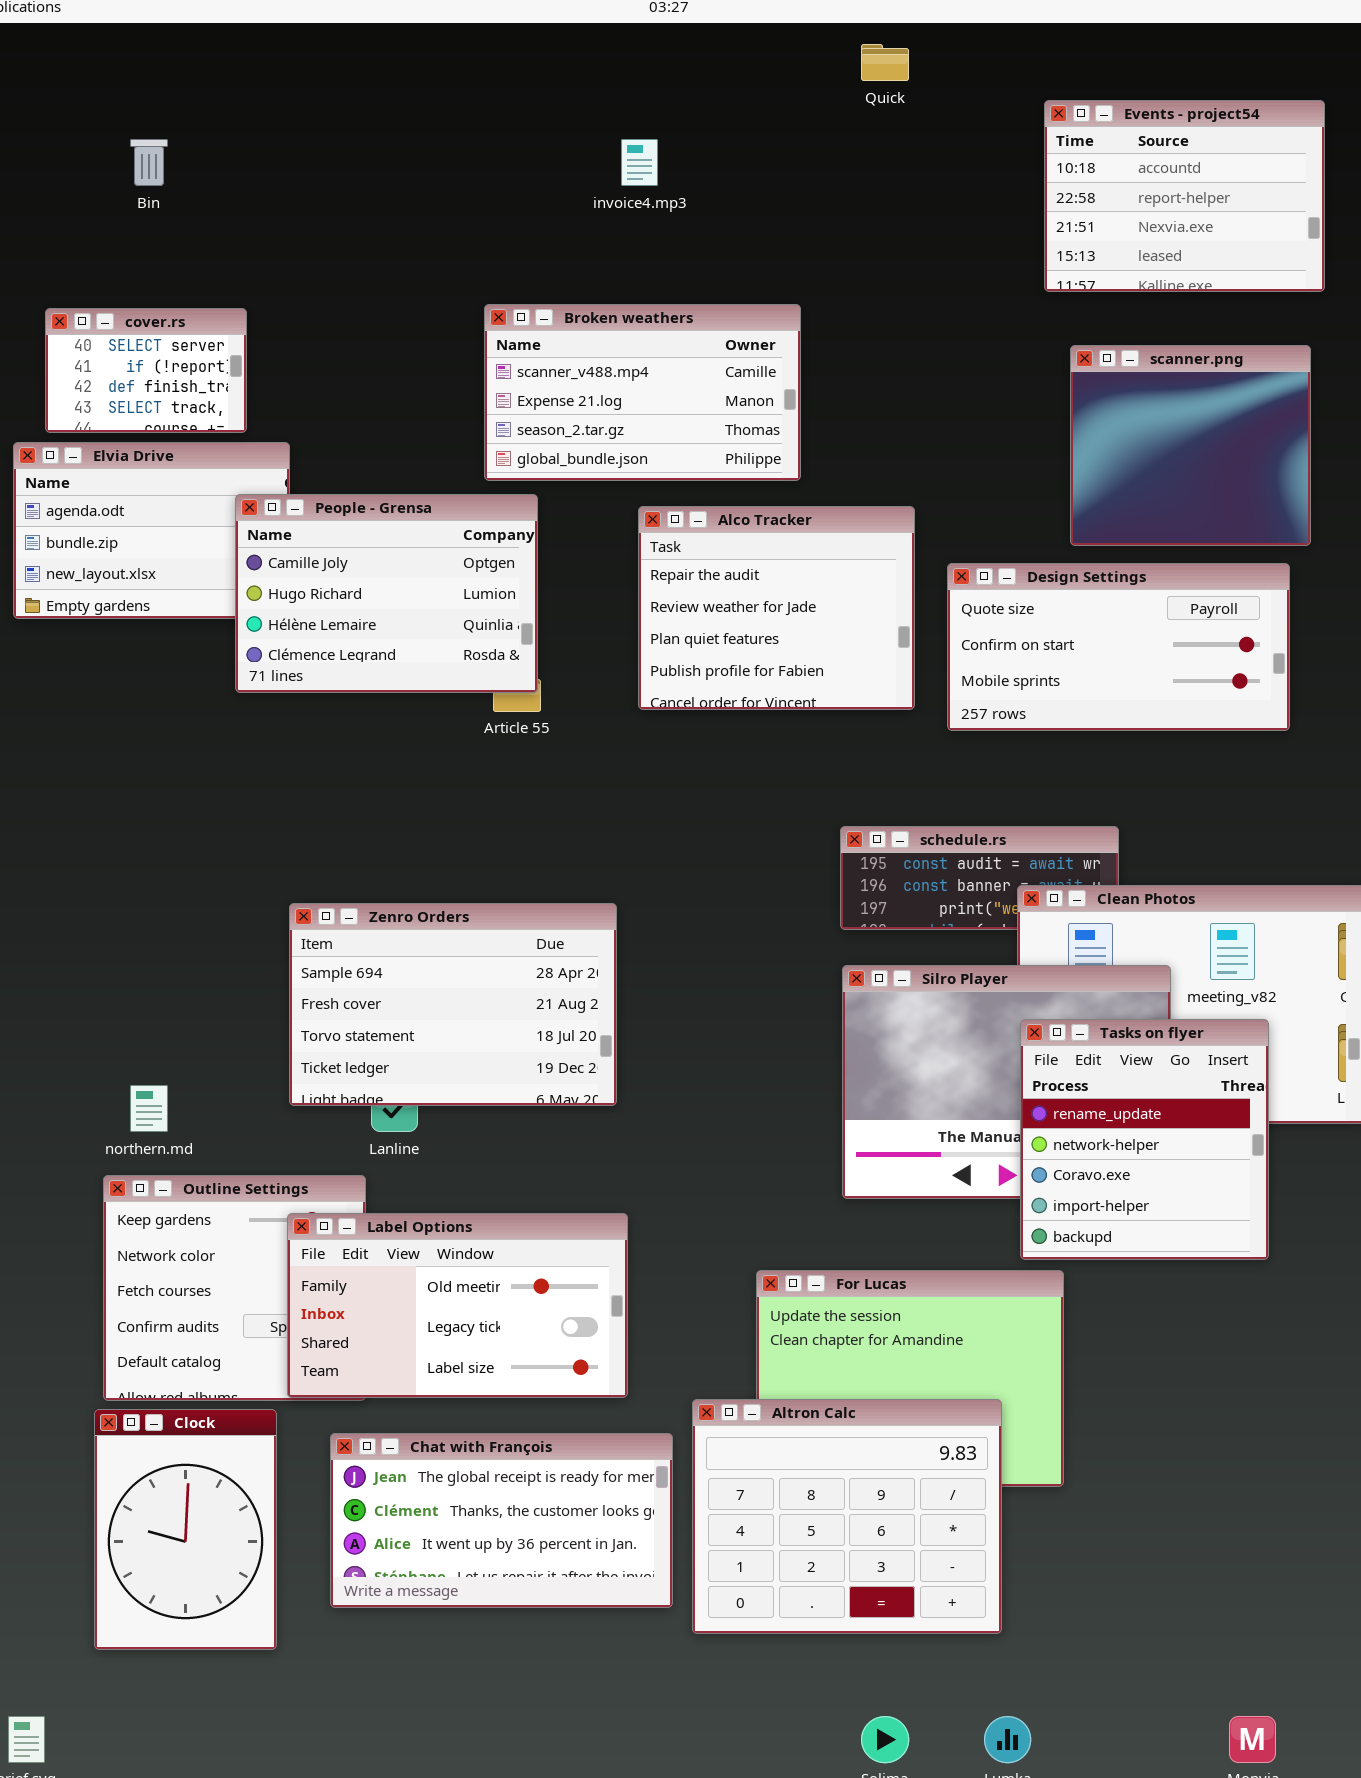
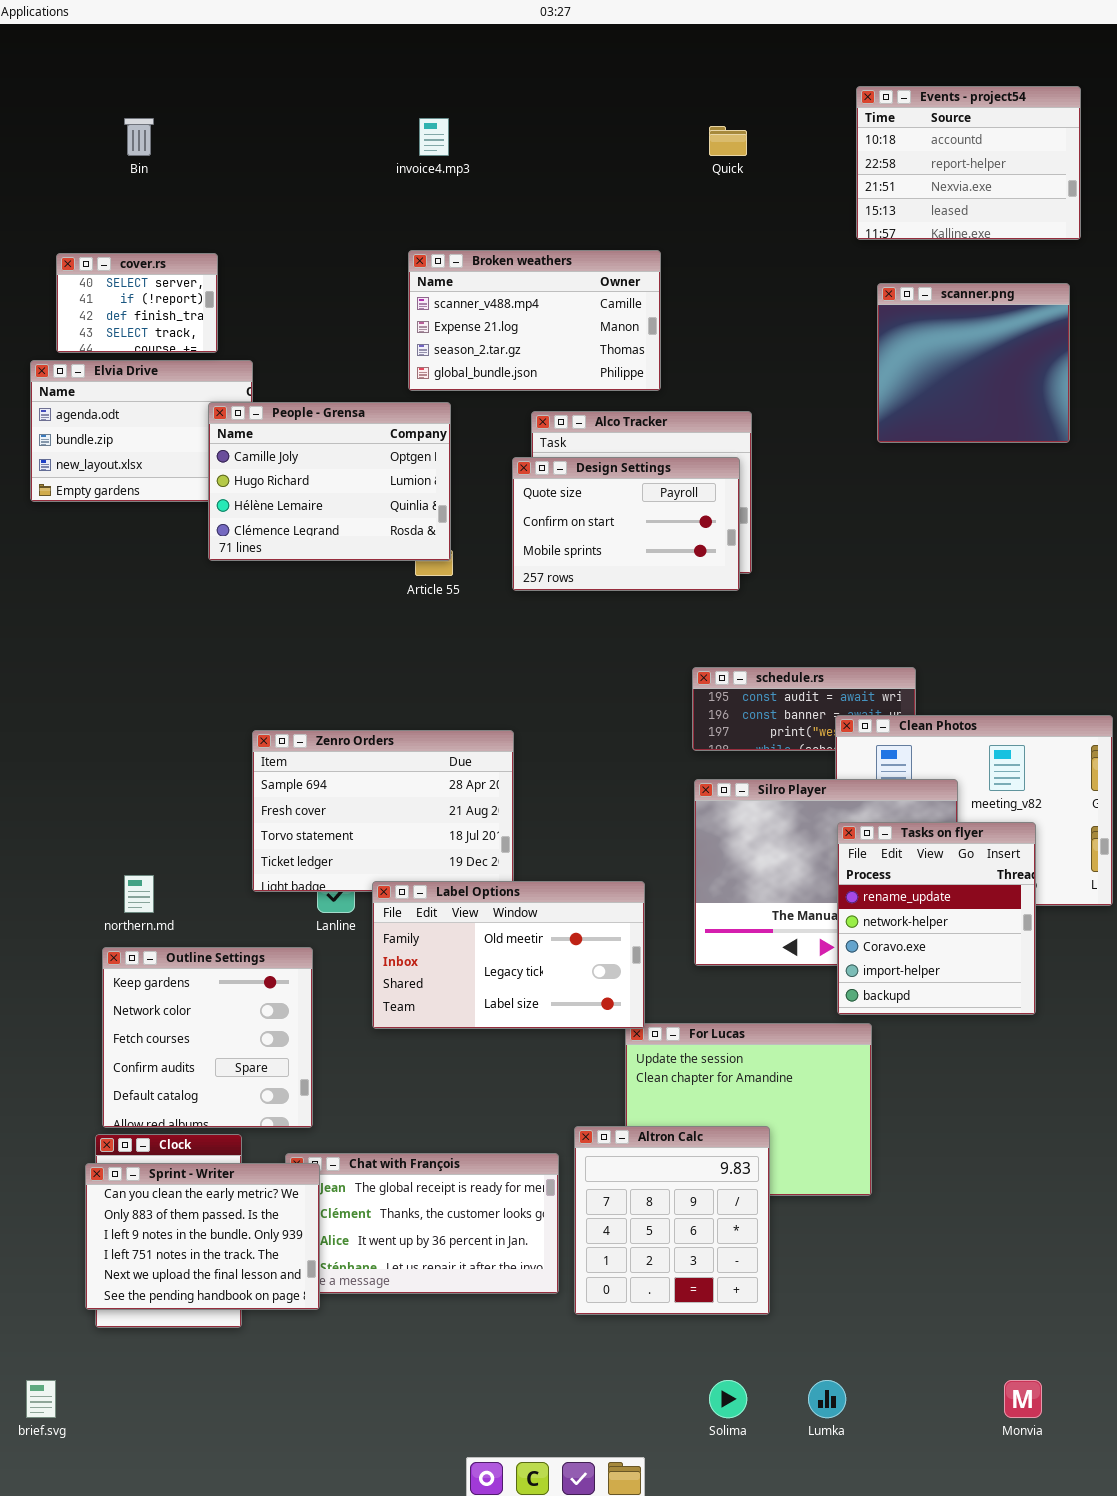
Quick: [861,44,909,81] -> [709,126,747,156], moved
invoice4.mp3: [621,139,658,186] -> [419,118,449,156], moved
Design Settings: [947,563,1290,731] -> [512,457,740,591], moved, resized
Label Options: [287,1213,628,1398] -> [372,881,645,1029], moved
Altron Calc: [692,1399,1002,1634] -> [574,1126,770,1315], resized
Sprint - Writer: none -> [85,1163,320,1310], opened

